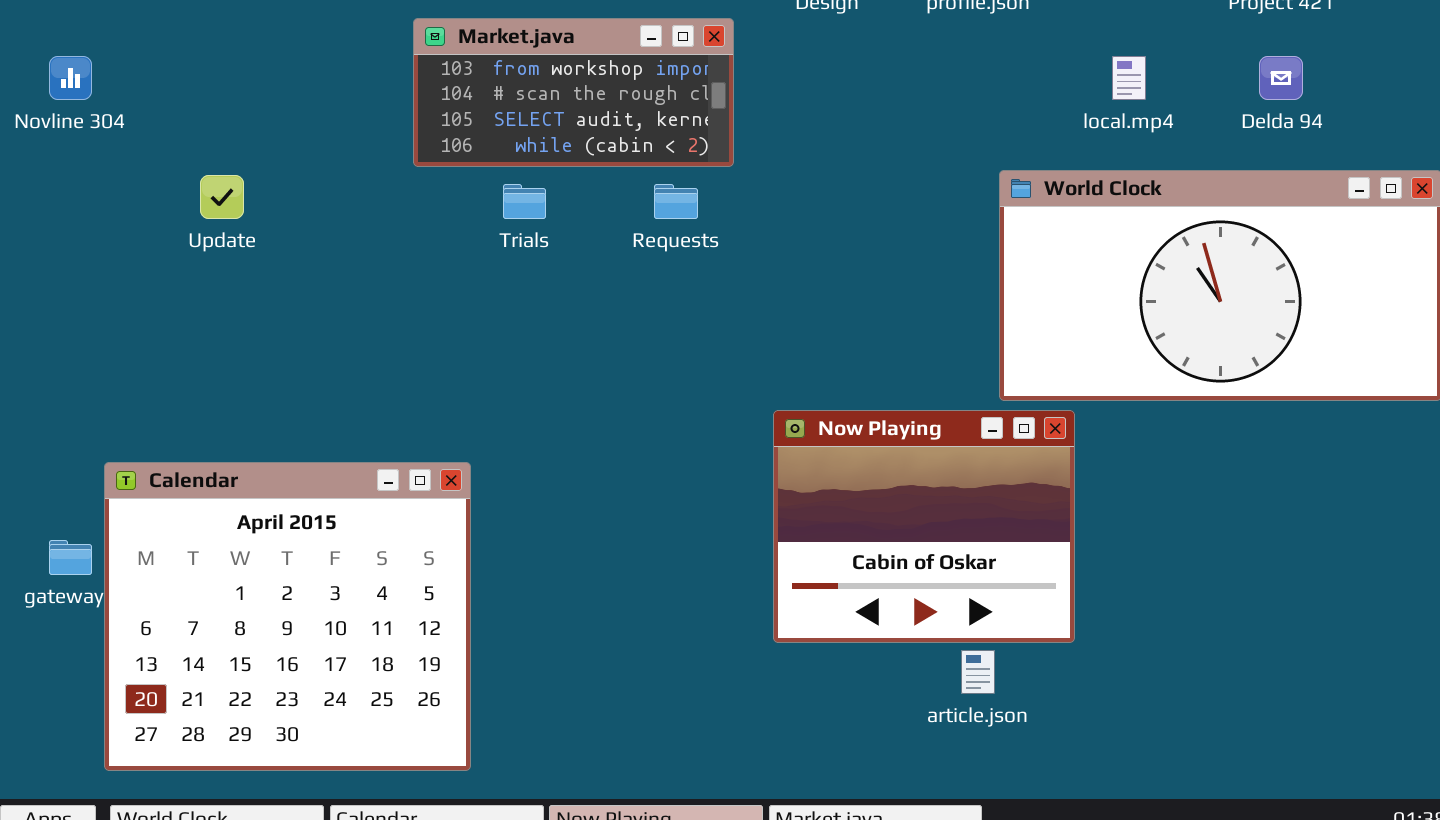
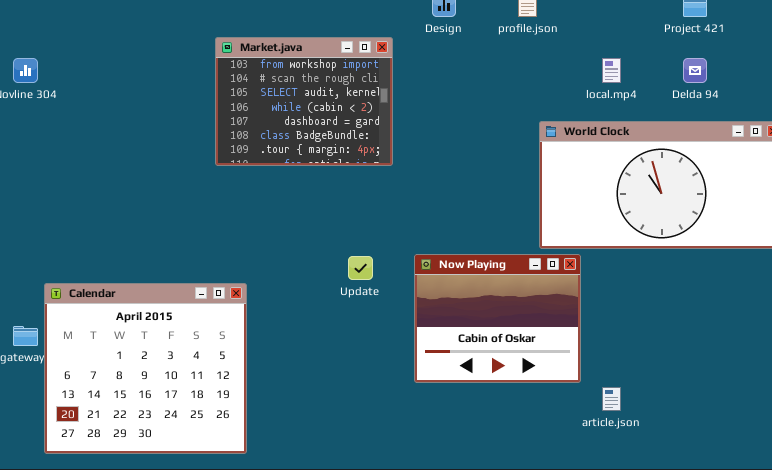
Market.java: [413,18,734,167] -> [215,37,393,166], resized
Update: [200,175,244,219] -> [348,256,373,280], moved
article.json: [961,650,995,694] -> [602,387,621,411], moved

